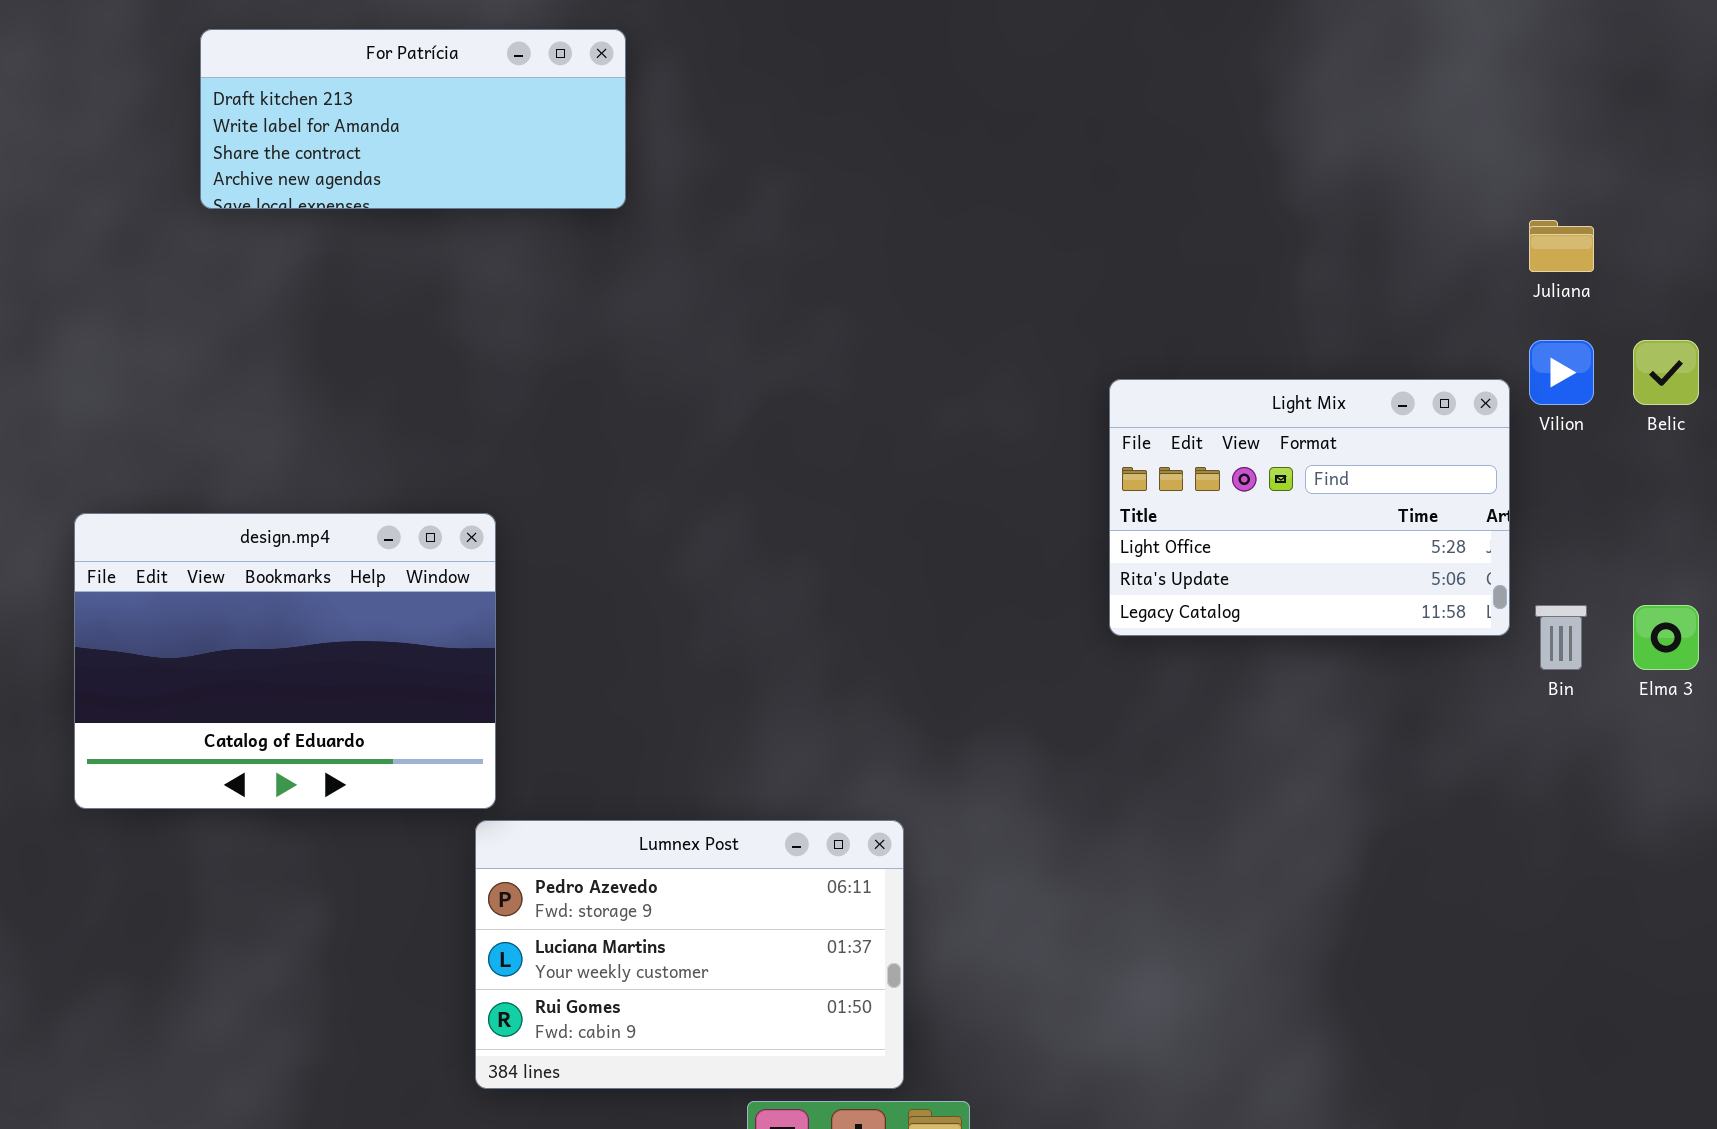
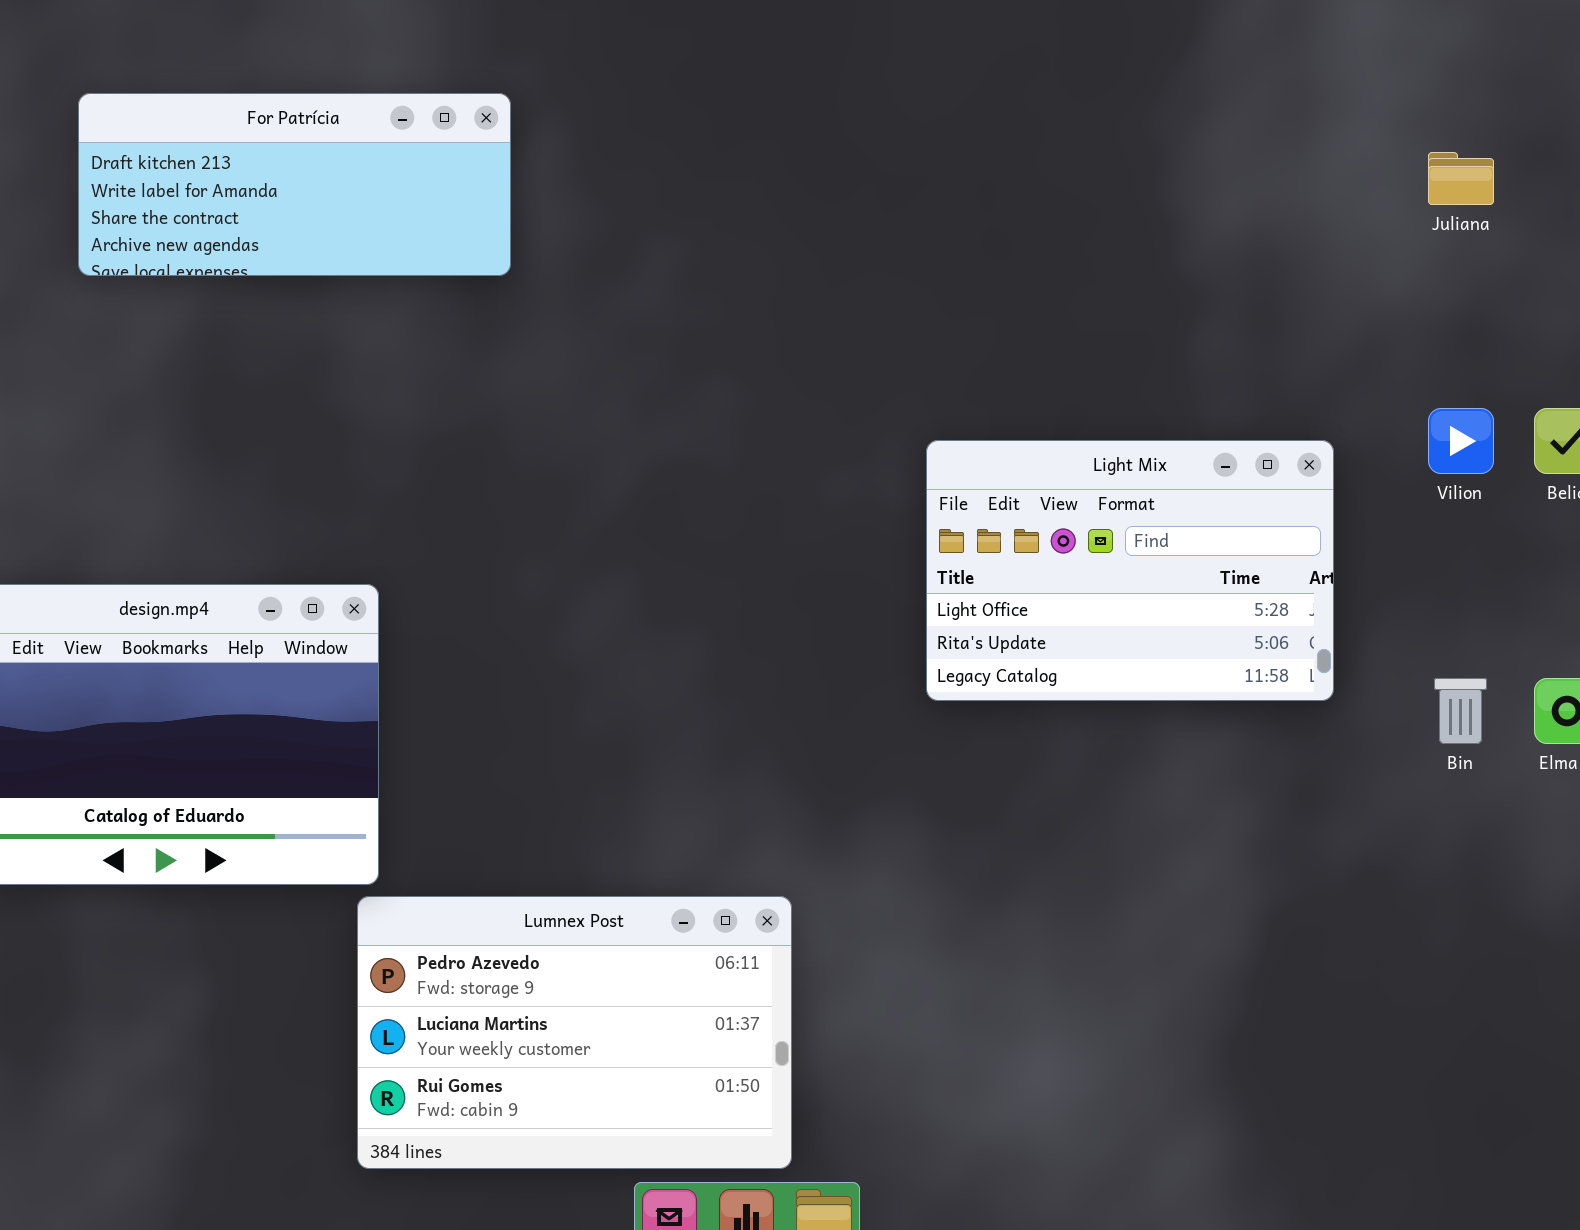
Juliana: [1529,220,1594,272] -> [1428,152,1494,205], moved
Light Mix: [1109,379,1510,636] -> [926,440,1334,701], moved

